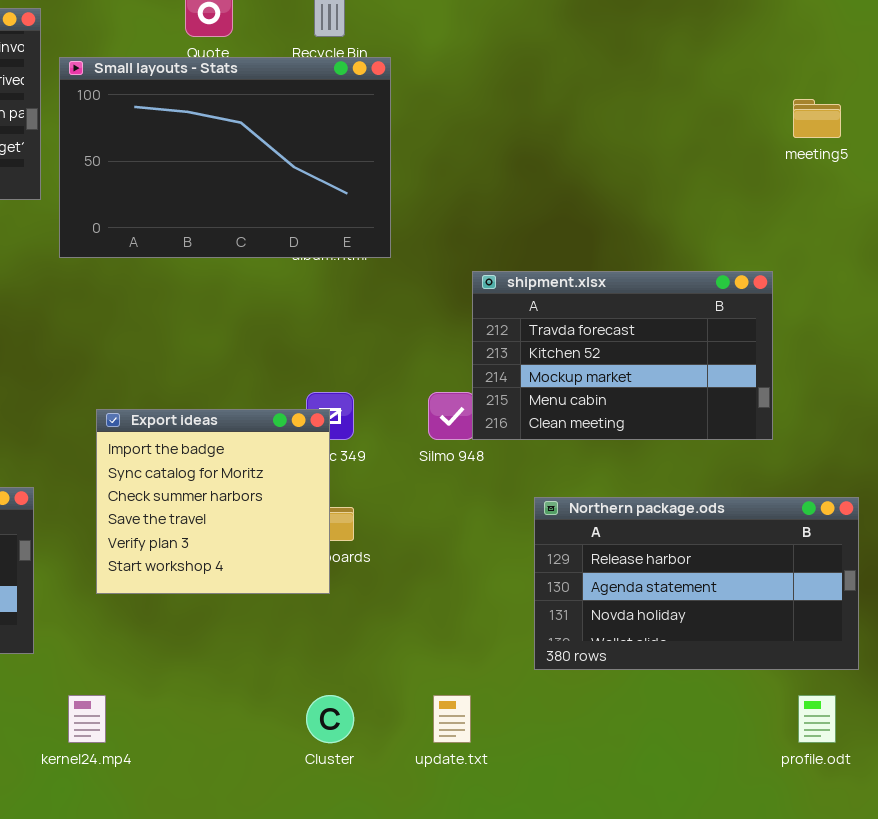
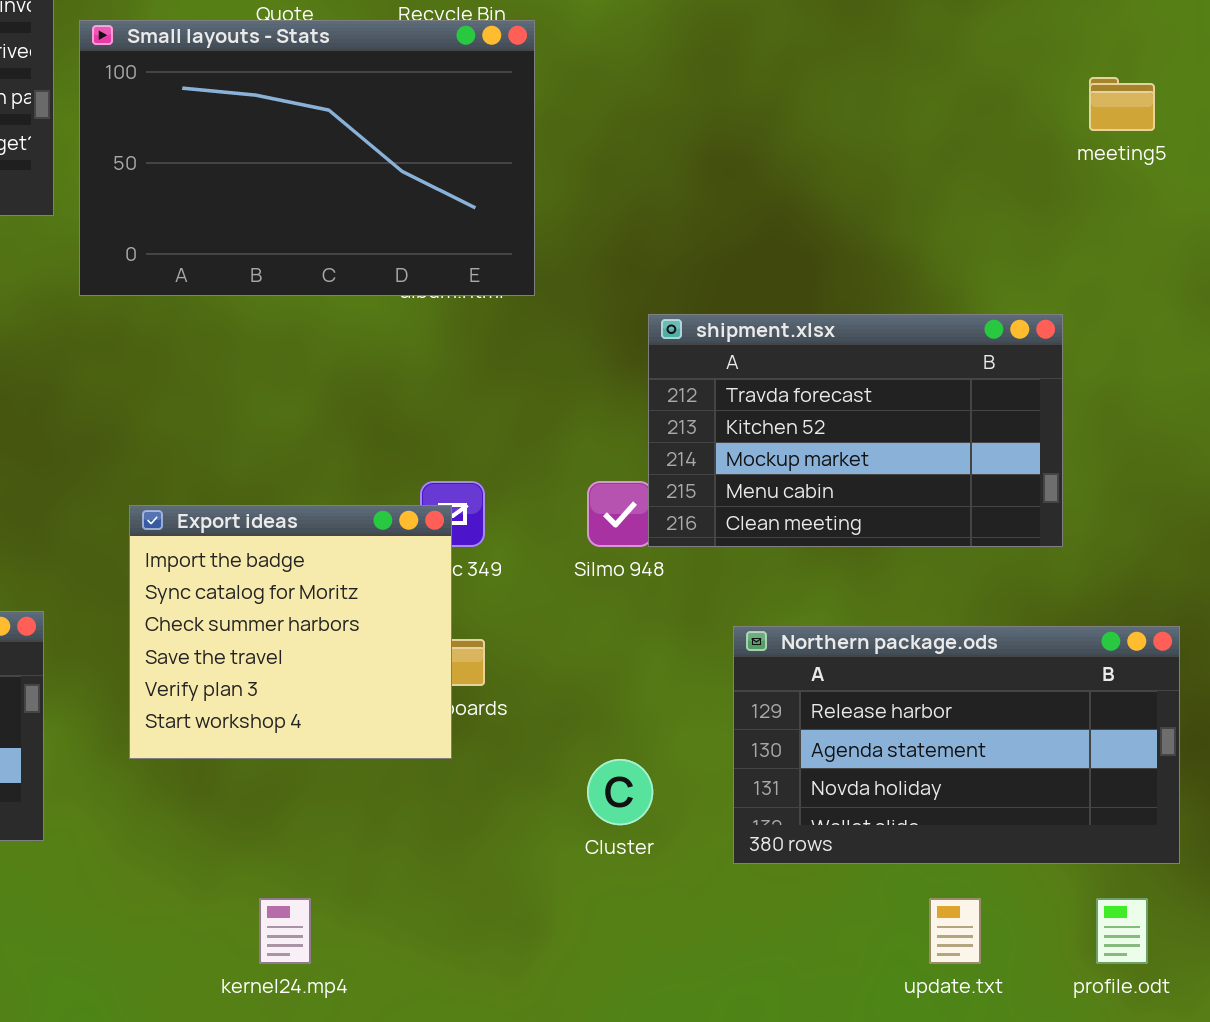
kernel24.mp4: [68,695,106,743] -> [259,898,311,964], moved
Cluster: [306,695,354,743] -> [587,759,653,825], moved
update.txt: [433,695,471,743] -> [929,898,981,964], moved

